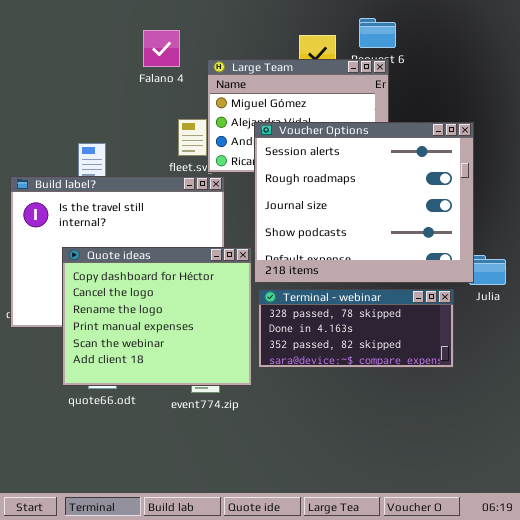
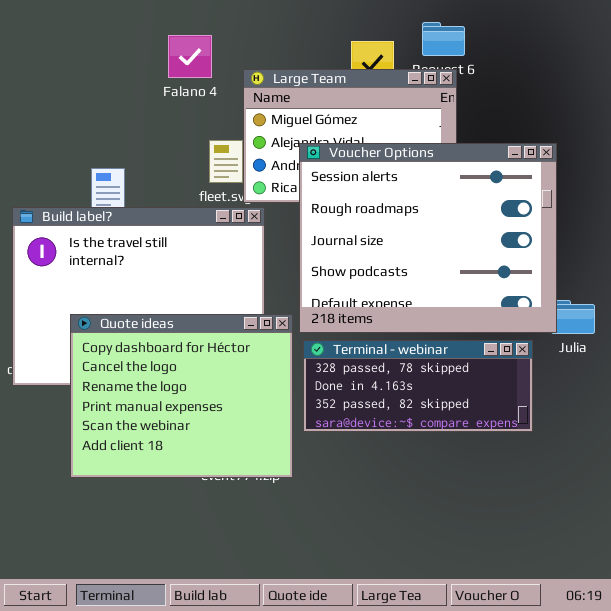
Quote ideas: [62,247,252,386] -> [70,314,293,478], moved

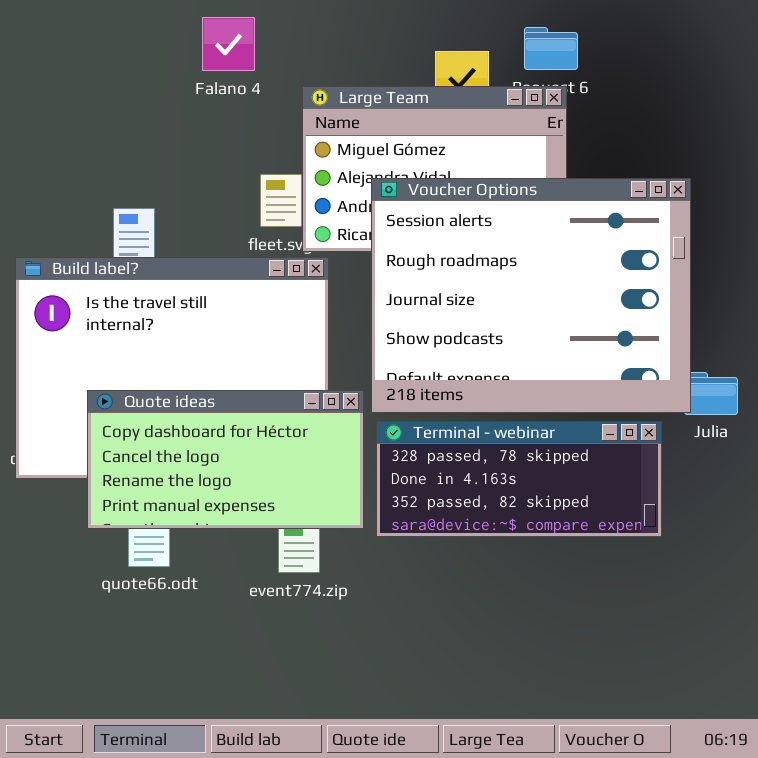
Falano 4: [168,35,212,78] -> [202,17,255,71], moved
Quote ideas: [70,314,293,478] -> [87,390,364,529], resized

